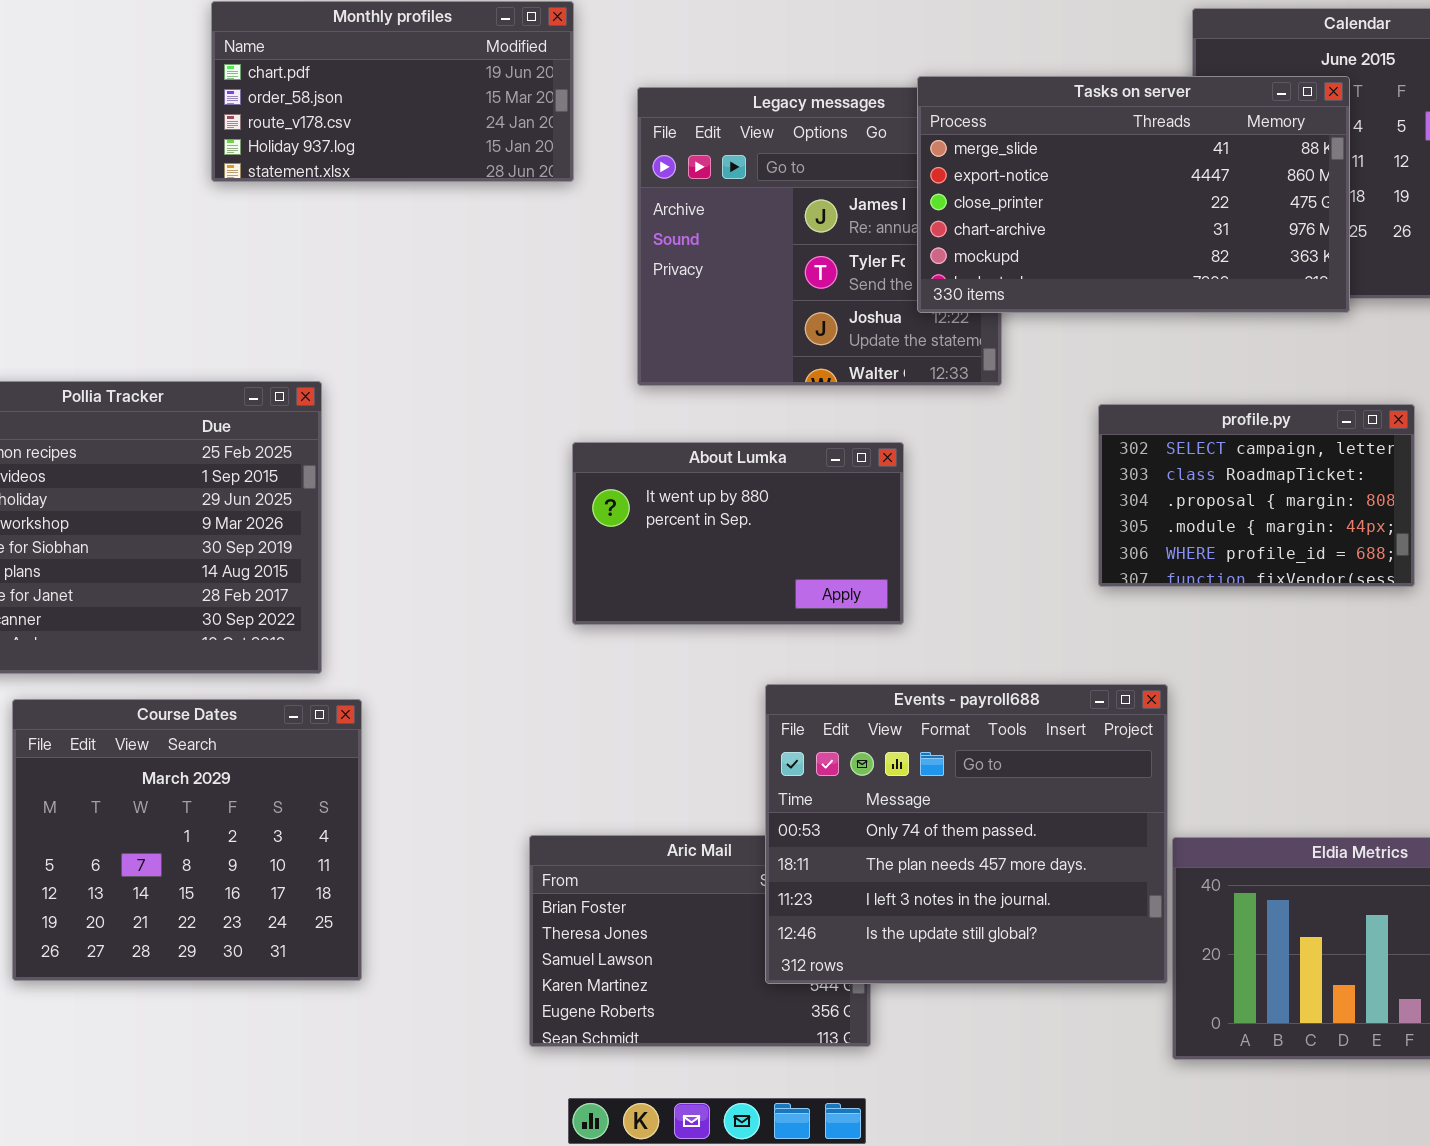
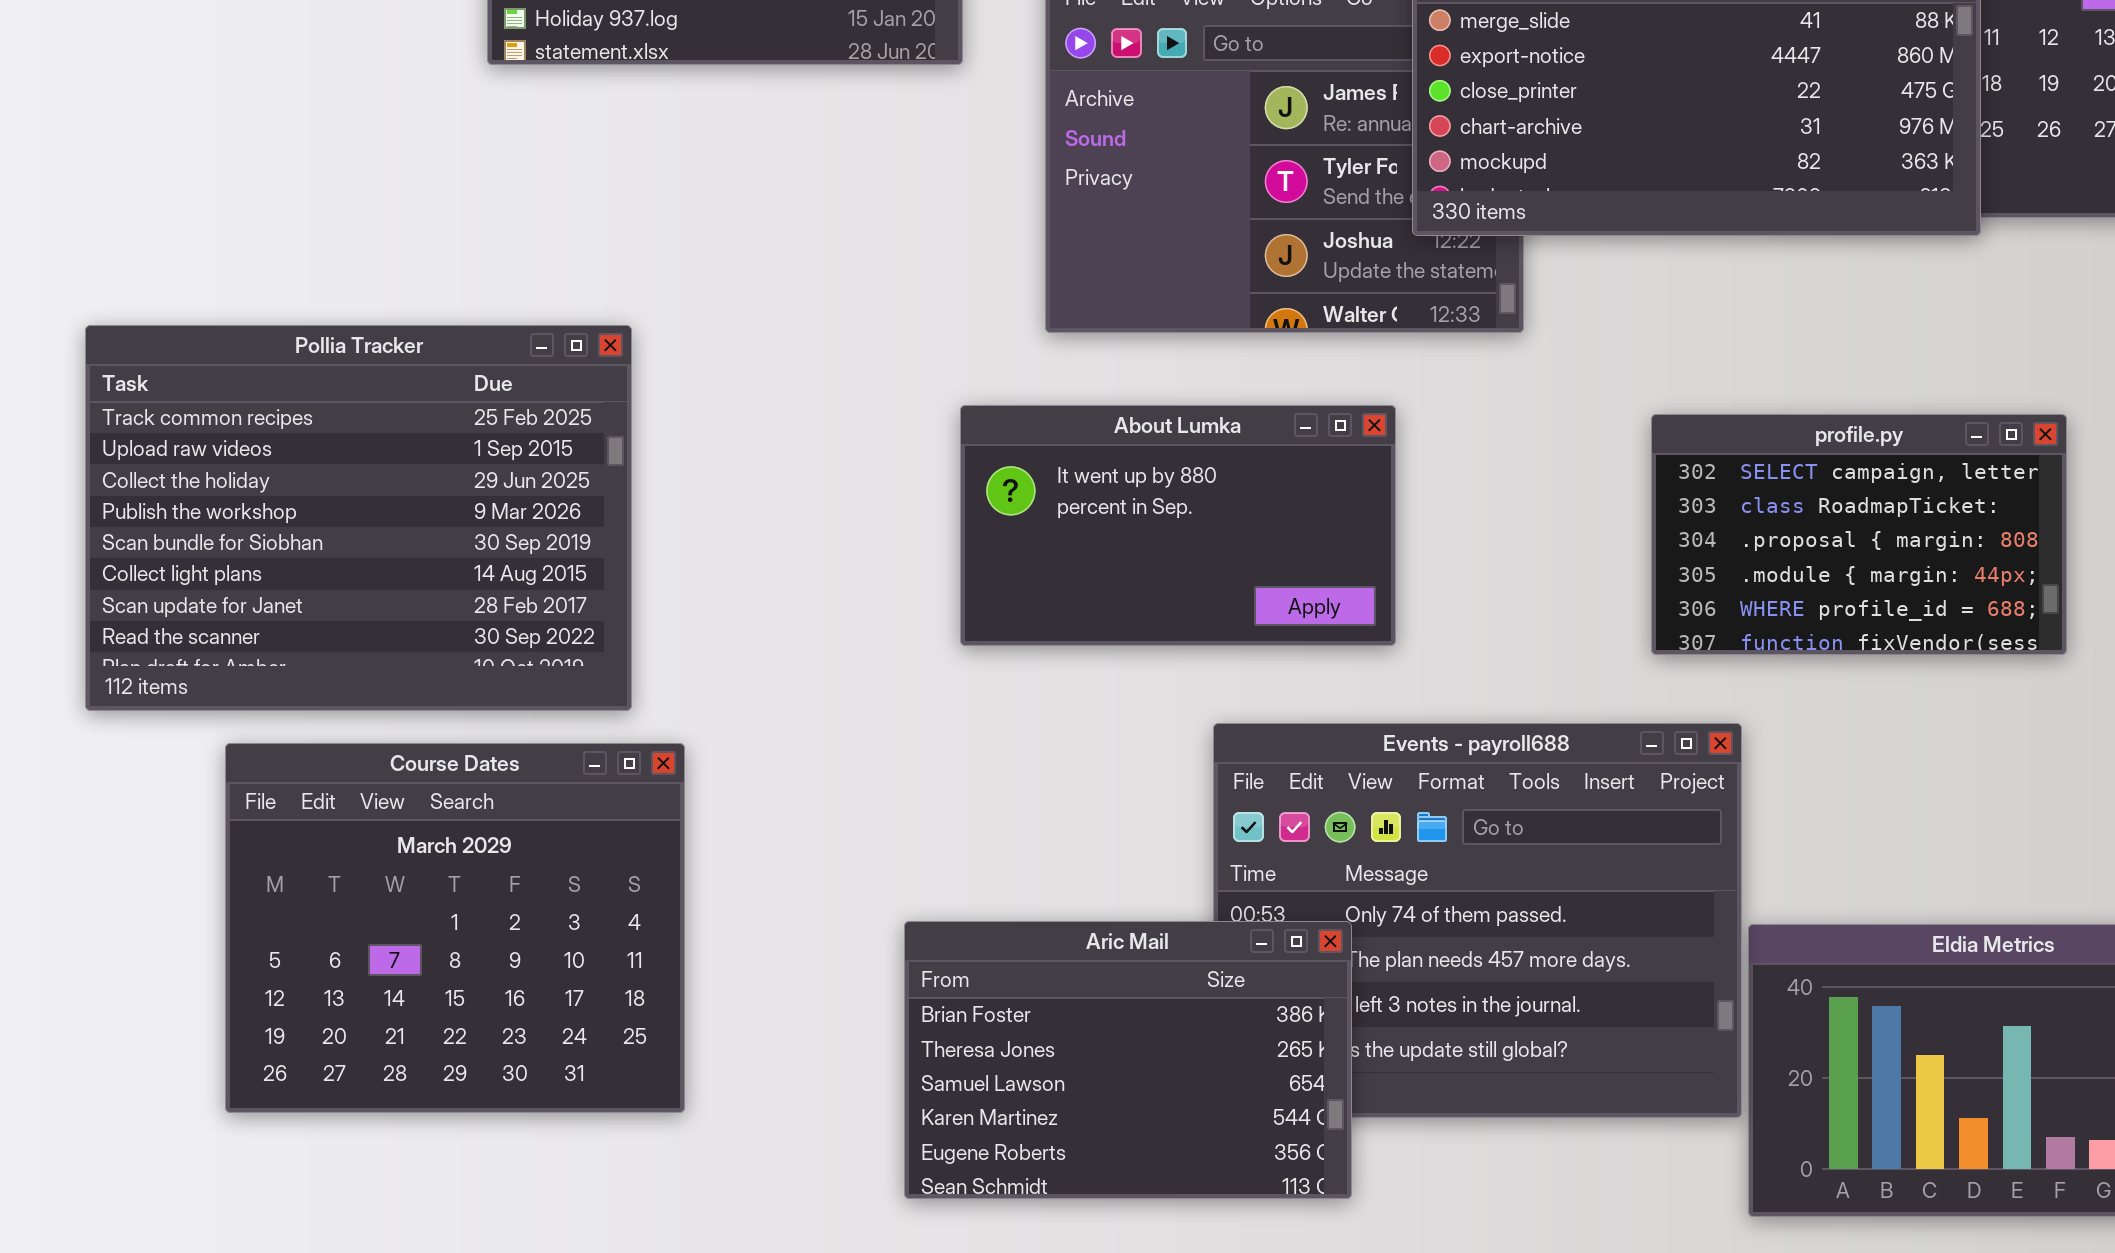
profile.py: [1098,404,1415,587] -> [1651,414,2067,655], moved
Aric Mail: [529,835,871,1047] -> [904,921,1352,1199], raised

